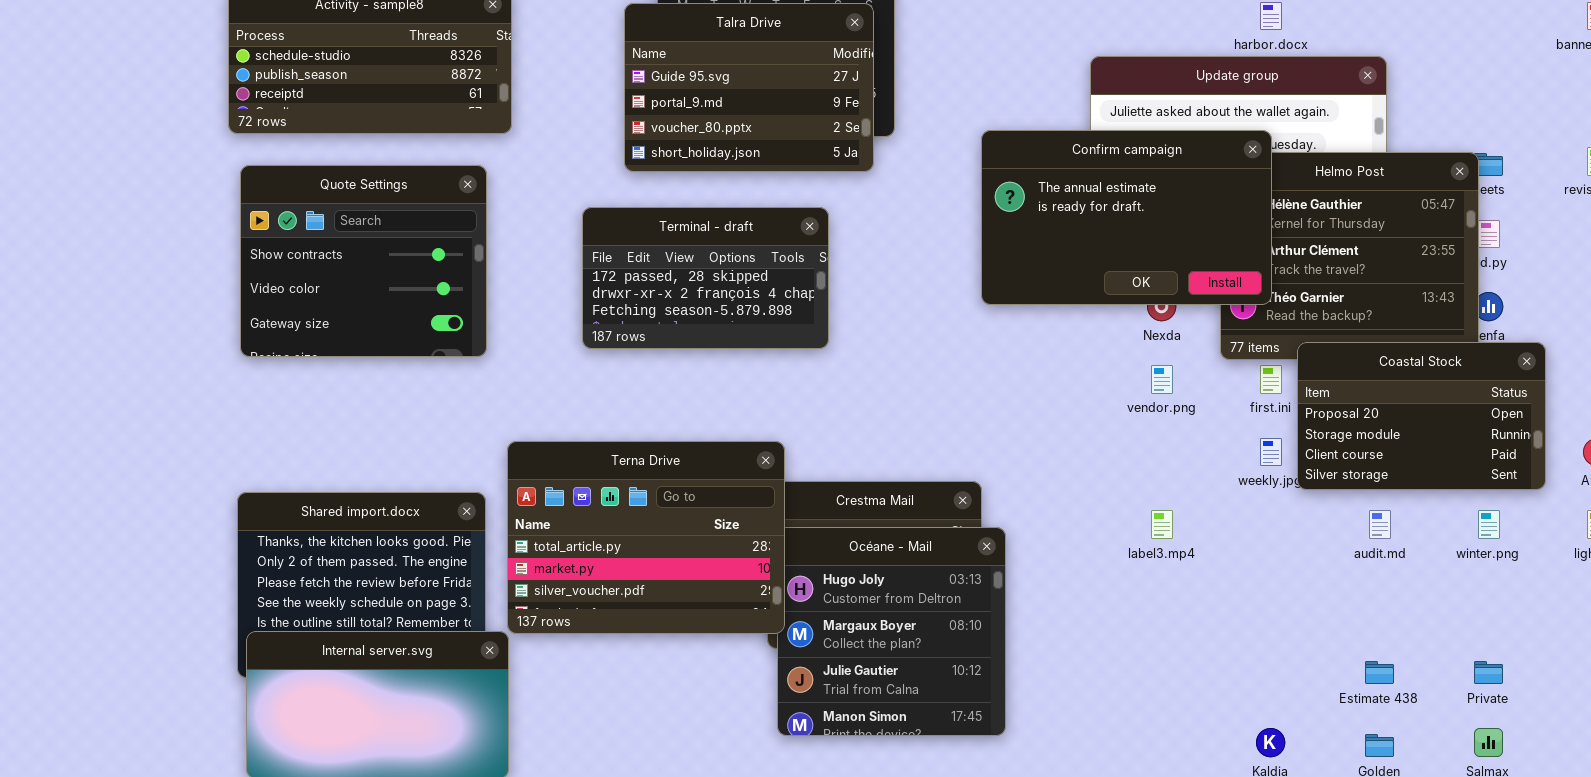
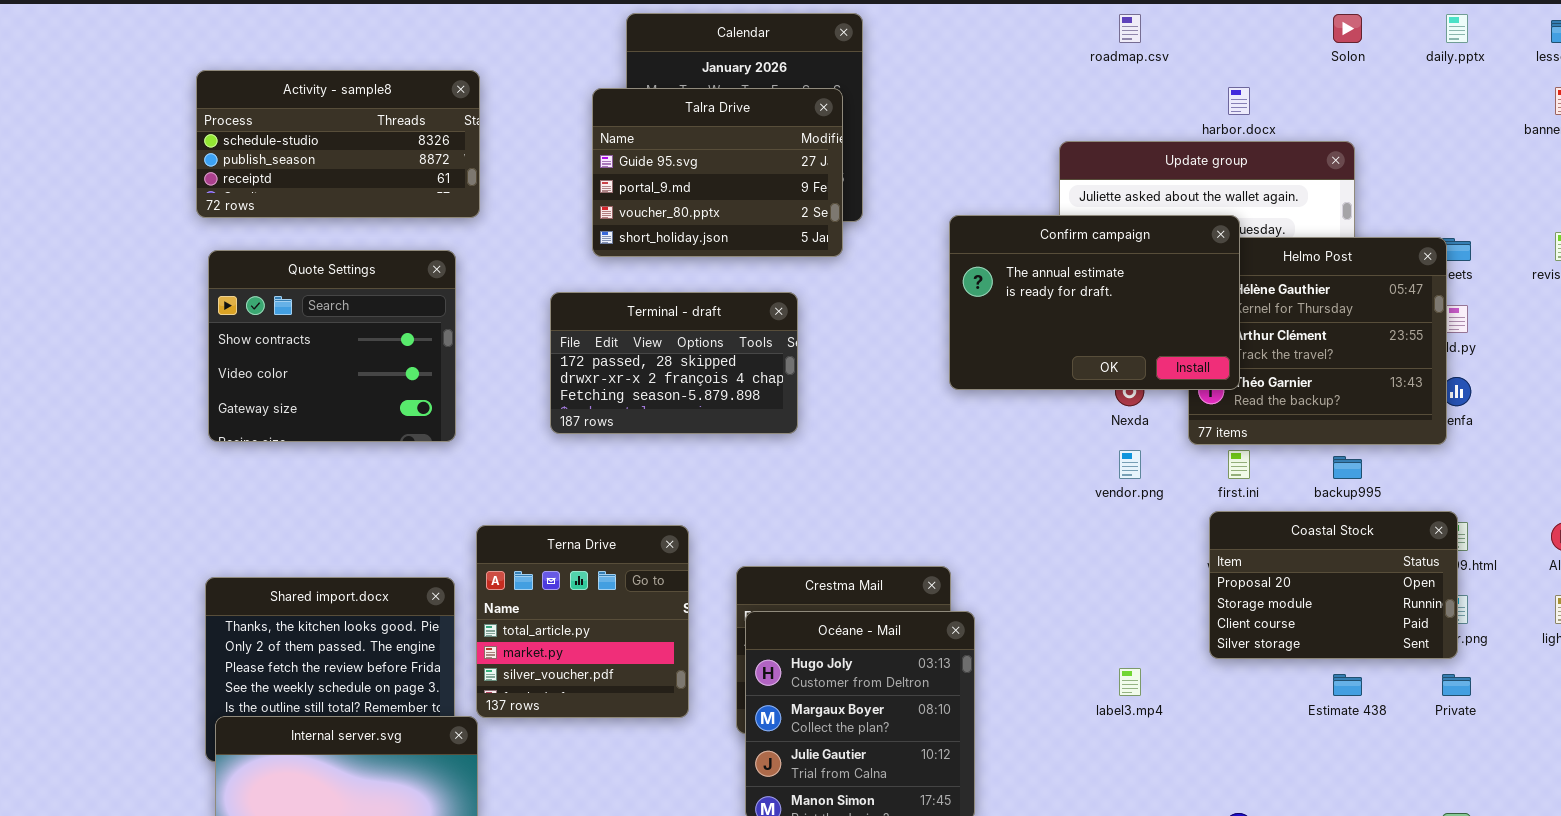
Coastal Stock: [1297,342,1546,490] -> [1209,511,1458,659], moved
Terna Drive: [507,441,785,634] -> [476,525,689,718], resized
label3.mp4: [1151,510,1173,539] -> [1119,668,1141,696], moved
Estimate 438: [1365,661,1394,684] -> [1333,674,1362,696], moved
Private: [1474,661,1503,684] -> [1442,674,1471,696], moved

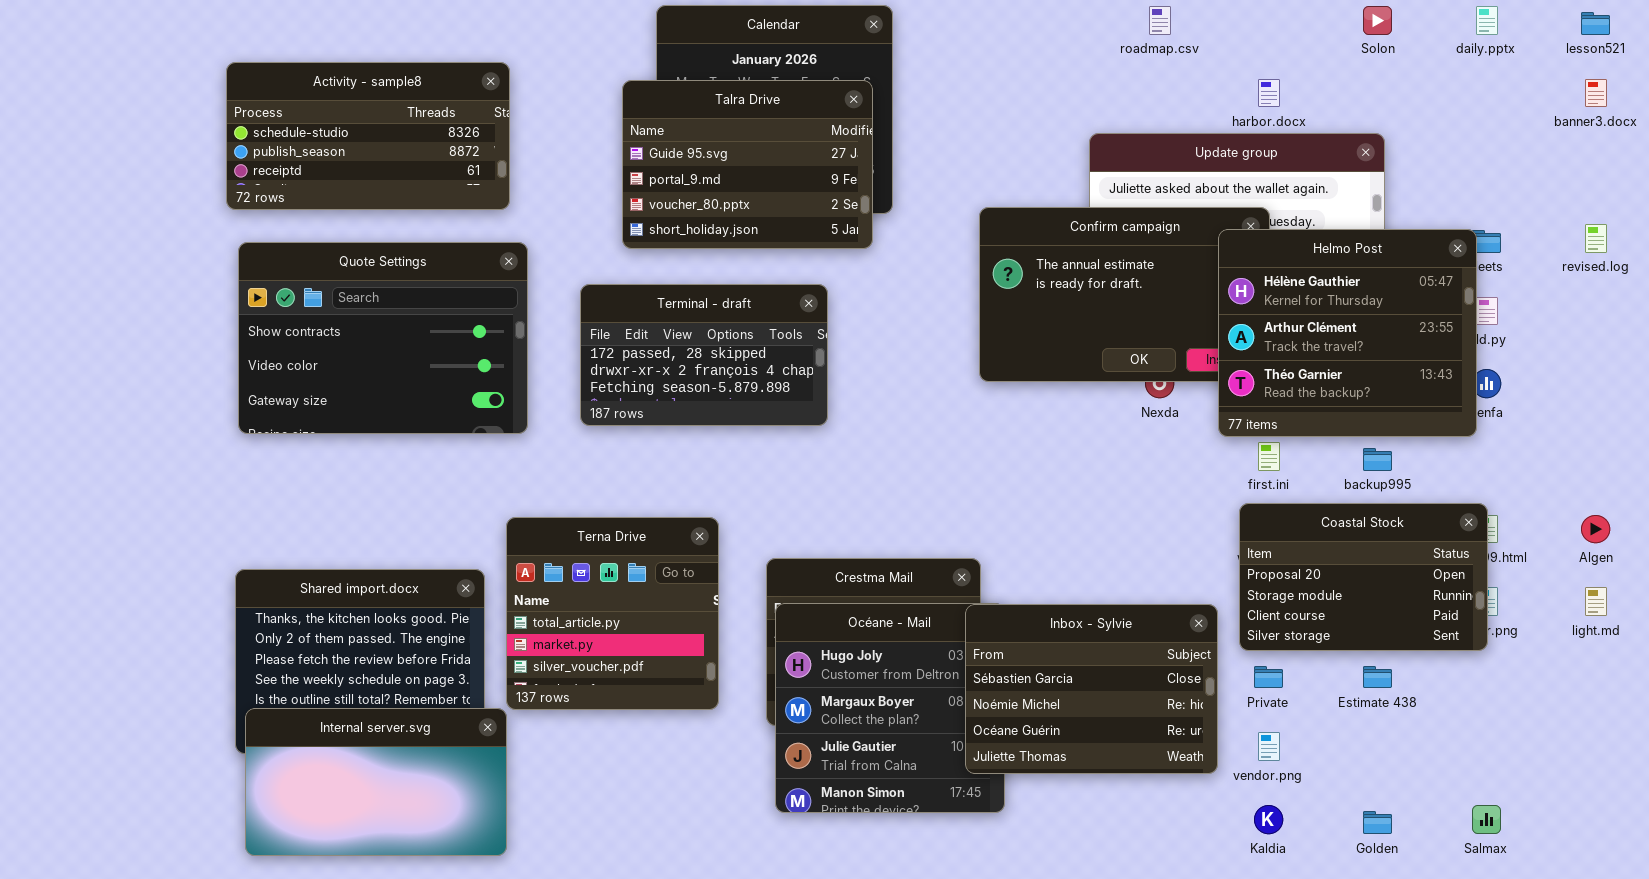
Helmo Post: [1188,237,1447,445] -> [1218,229,1477,437], raised
Quote Settings: [208,250,456,442] -> [238,242,528,434], resized
vendor.png: [1119,450,1141,479] -> [1258,732,1280,761], moved
Inbox - Sylvie: none -> [965,604,1218,774], opened
Private: [1442,674,1471,696] -> [1254,666,1283,688], moved

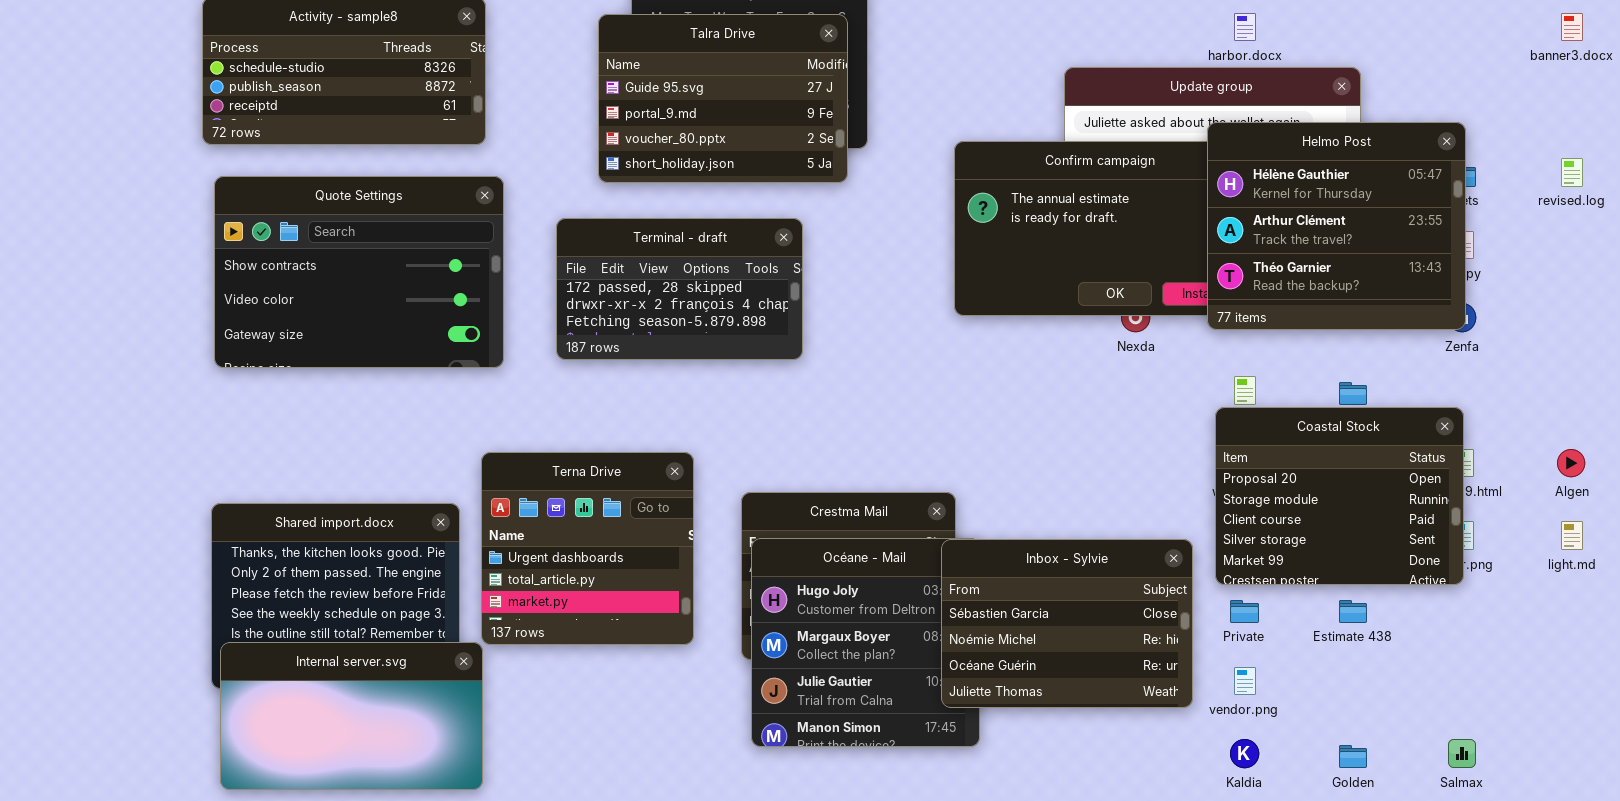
Helmo Post: [1218,229,1477,437] -> [1207,122,1466,330], moved
Coastal Stock: [1239,503,1488,651] -> [1215,407,1464,585], resized
Terna Drive: [506,517,719,710] -> [481,452,694,645], scrolled up 1 row

